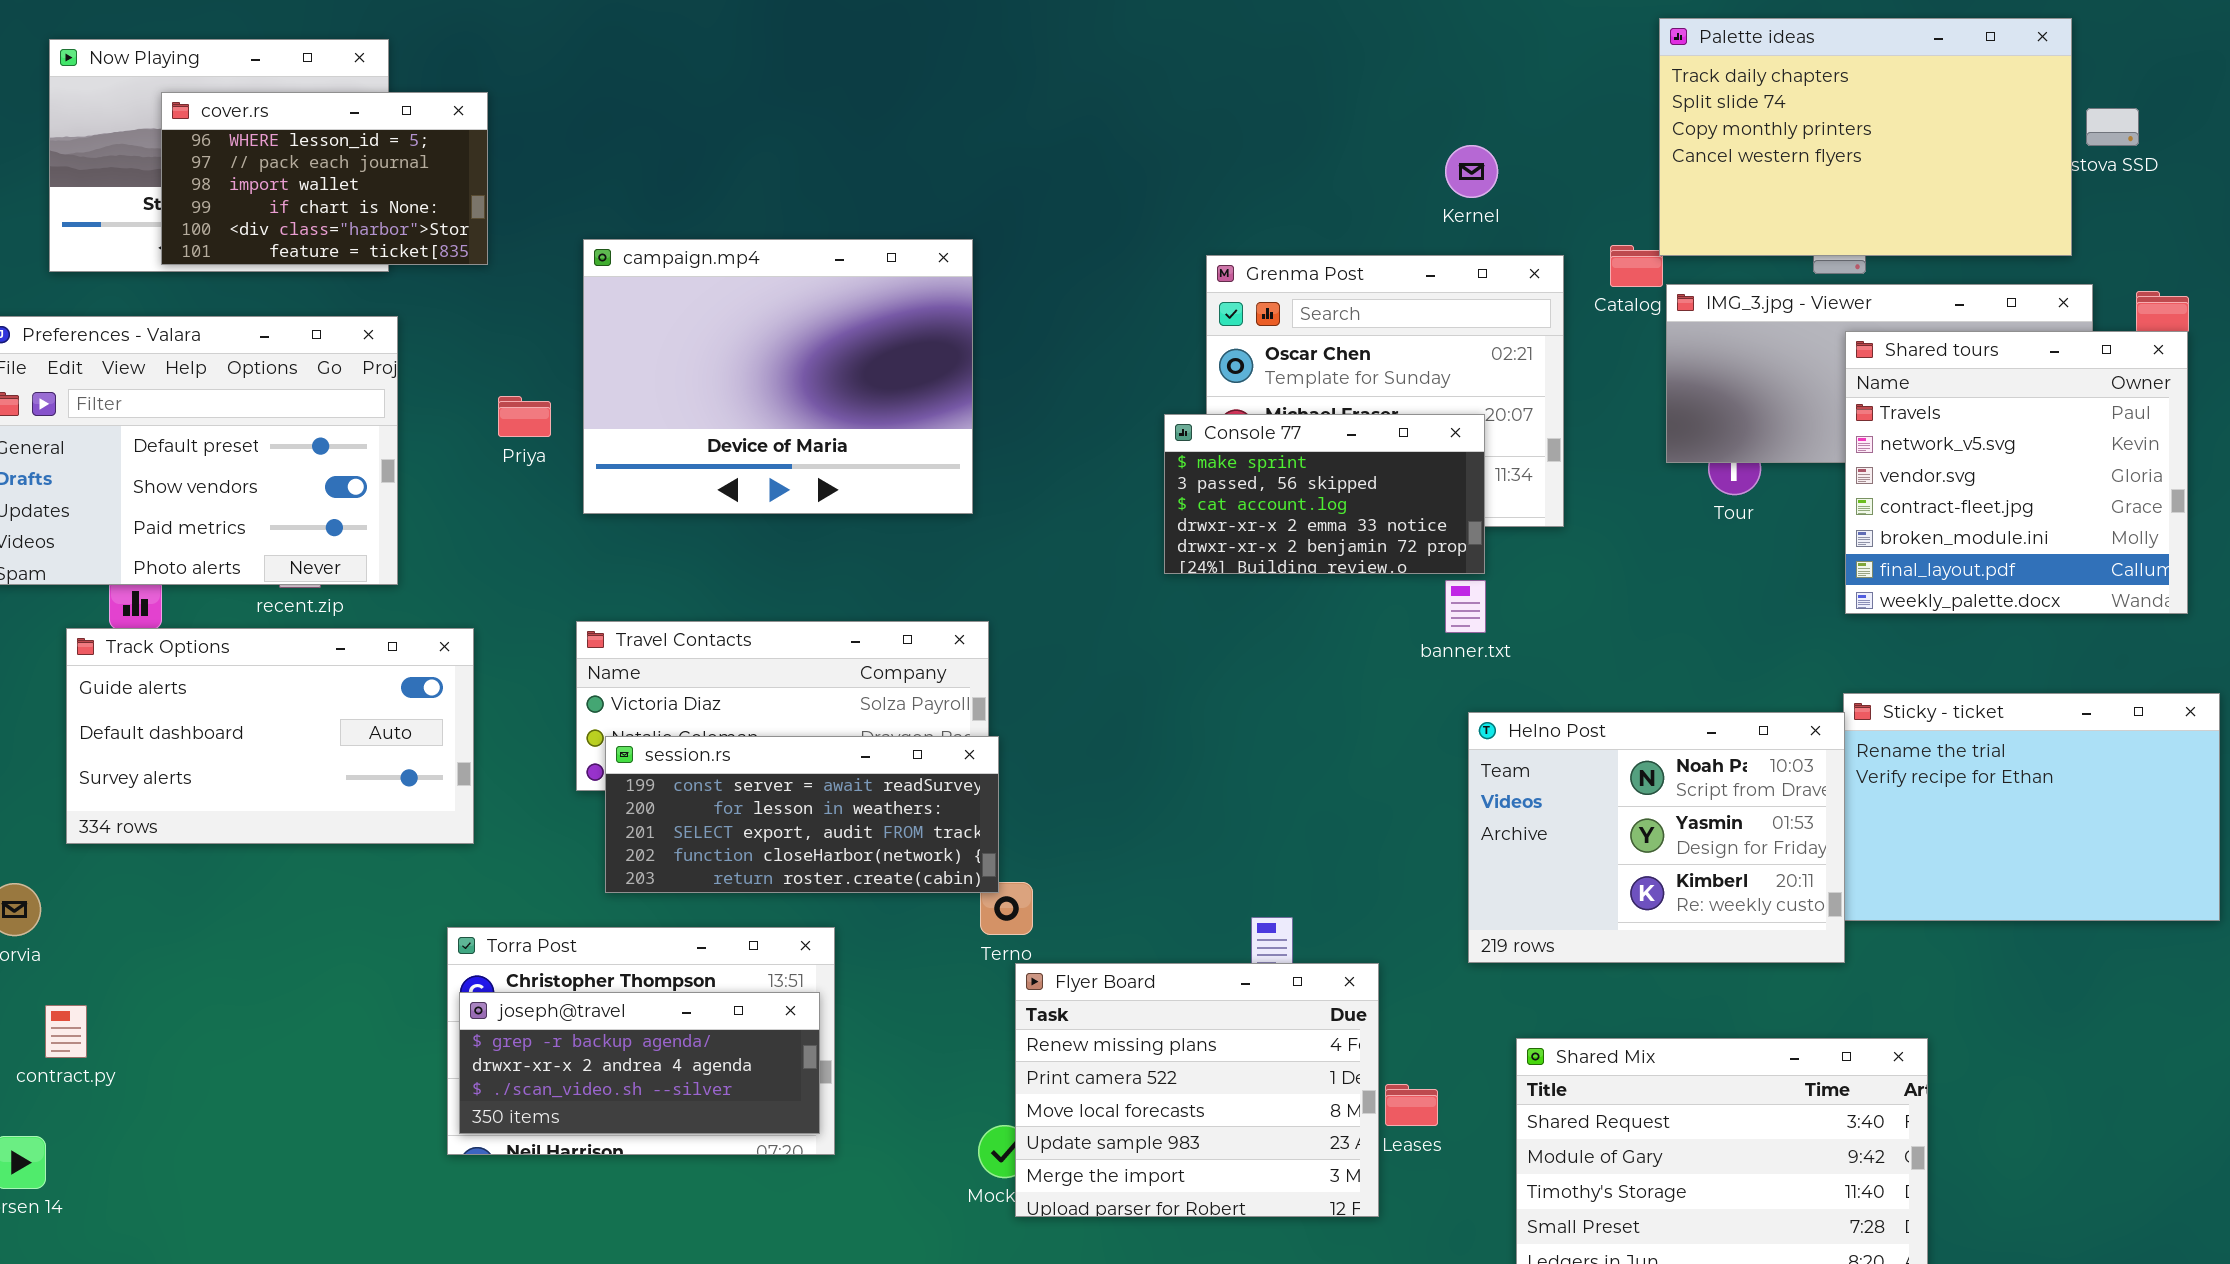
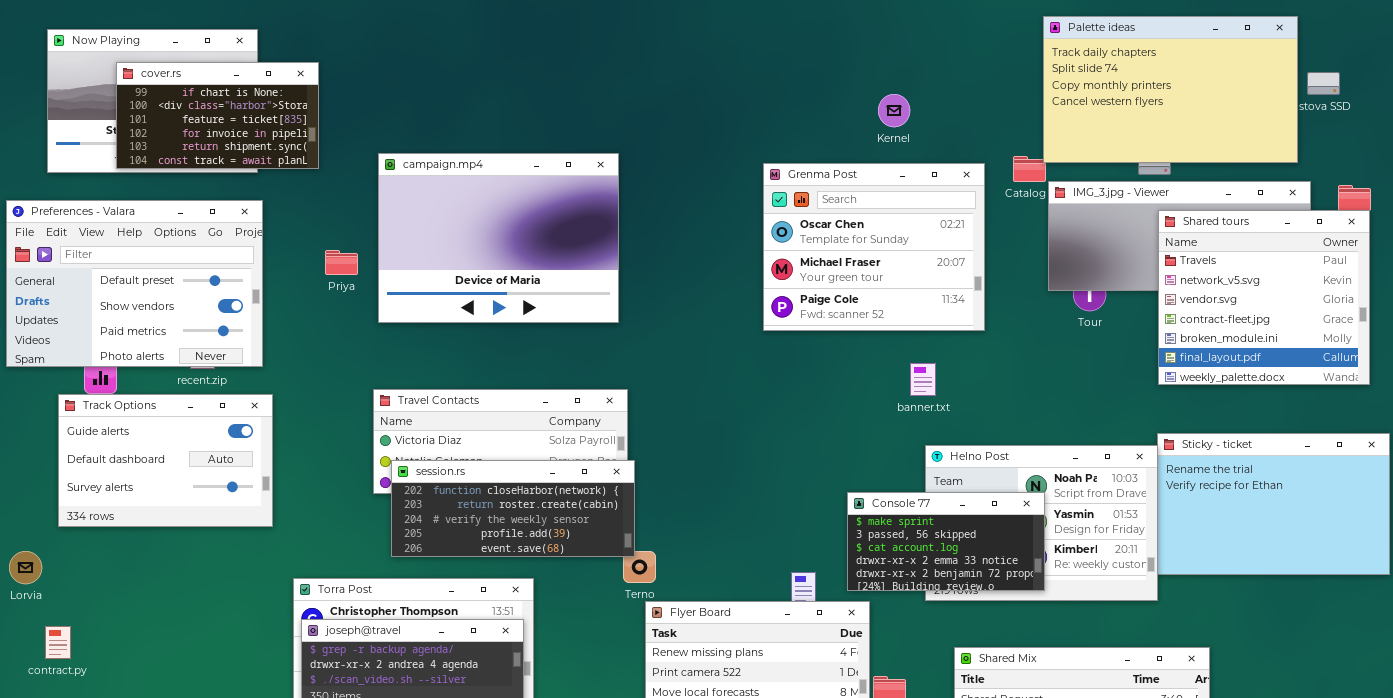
cover.rs: [161,92,488,265] -> [116,62,319,169], scrolled down 3 rows
Kernel: [1445,145,1498,198] -> [878,94,910,127], moved
Console 77: [1164,414,1485,574] -> [847,492,1045,591], moved
Track Options: [66,628,474,844] -> [58,394,273,527], resized
session.rs: [605,736,999,893] -> [391,460,635,557], scrolled down 3 rows

